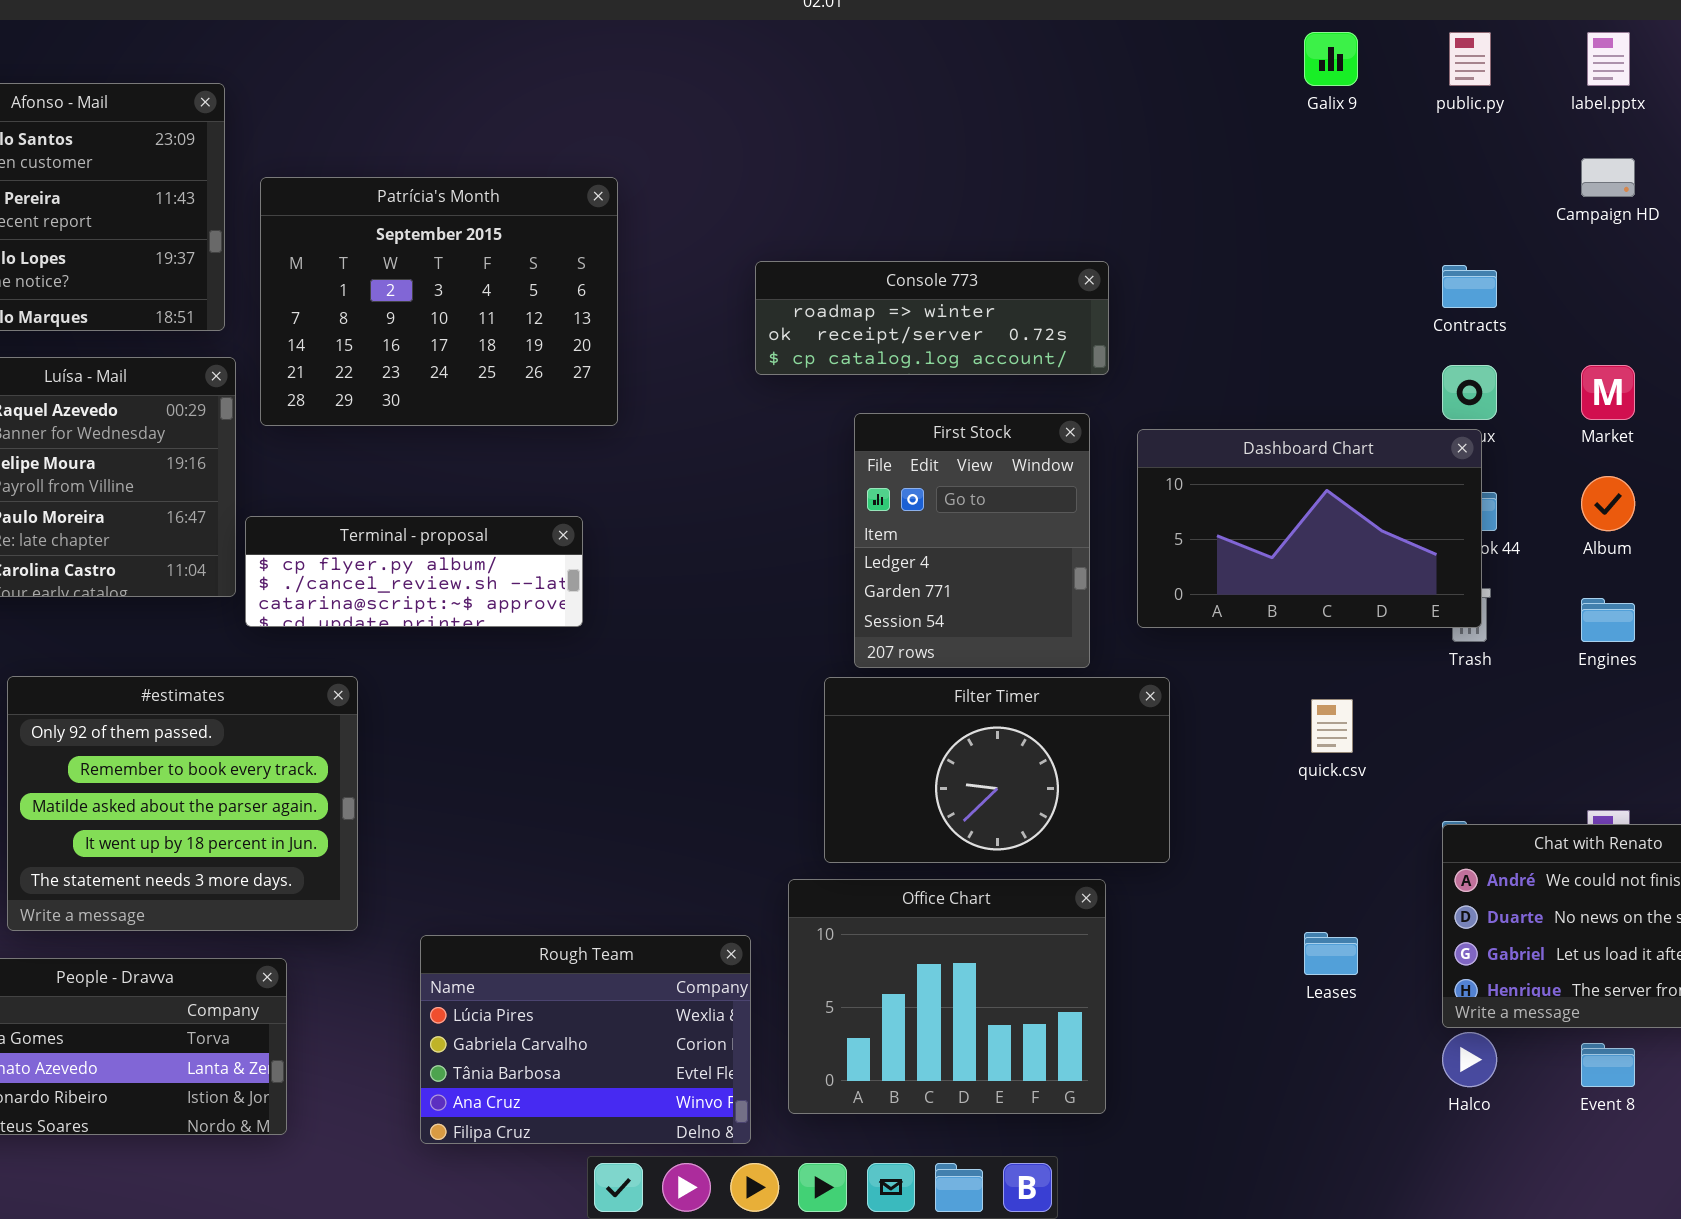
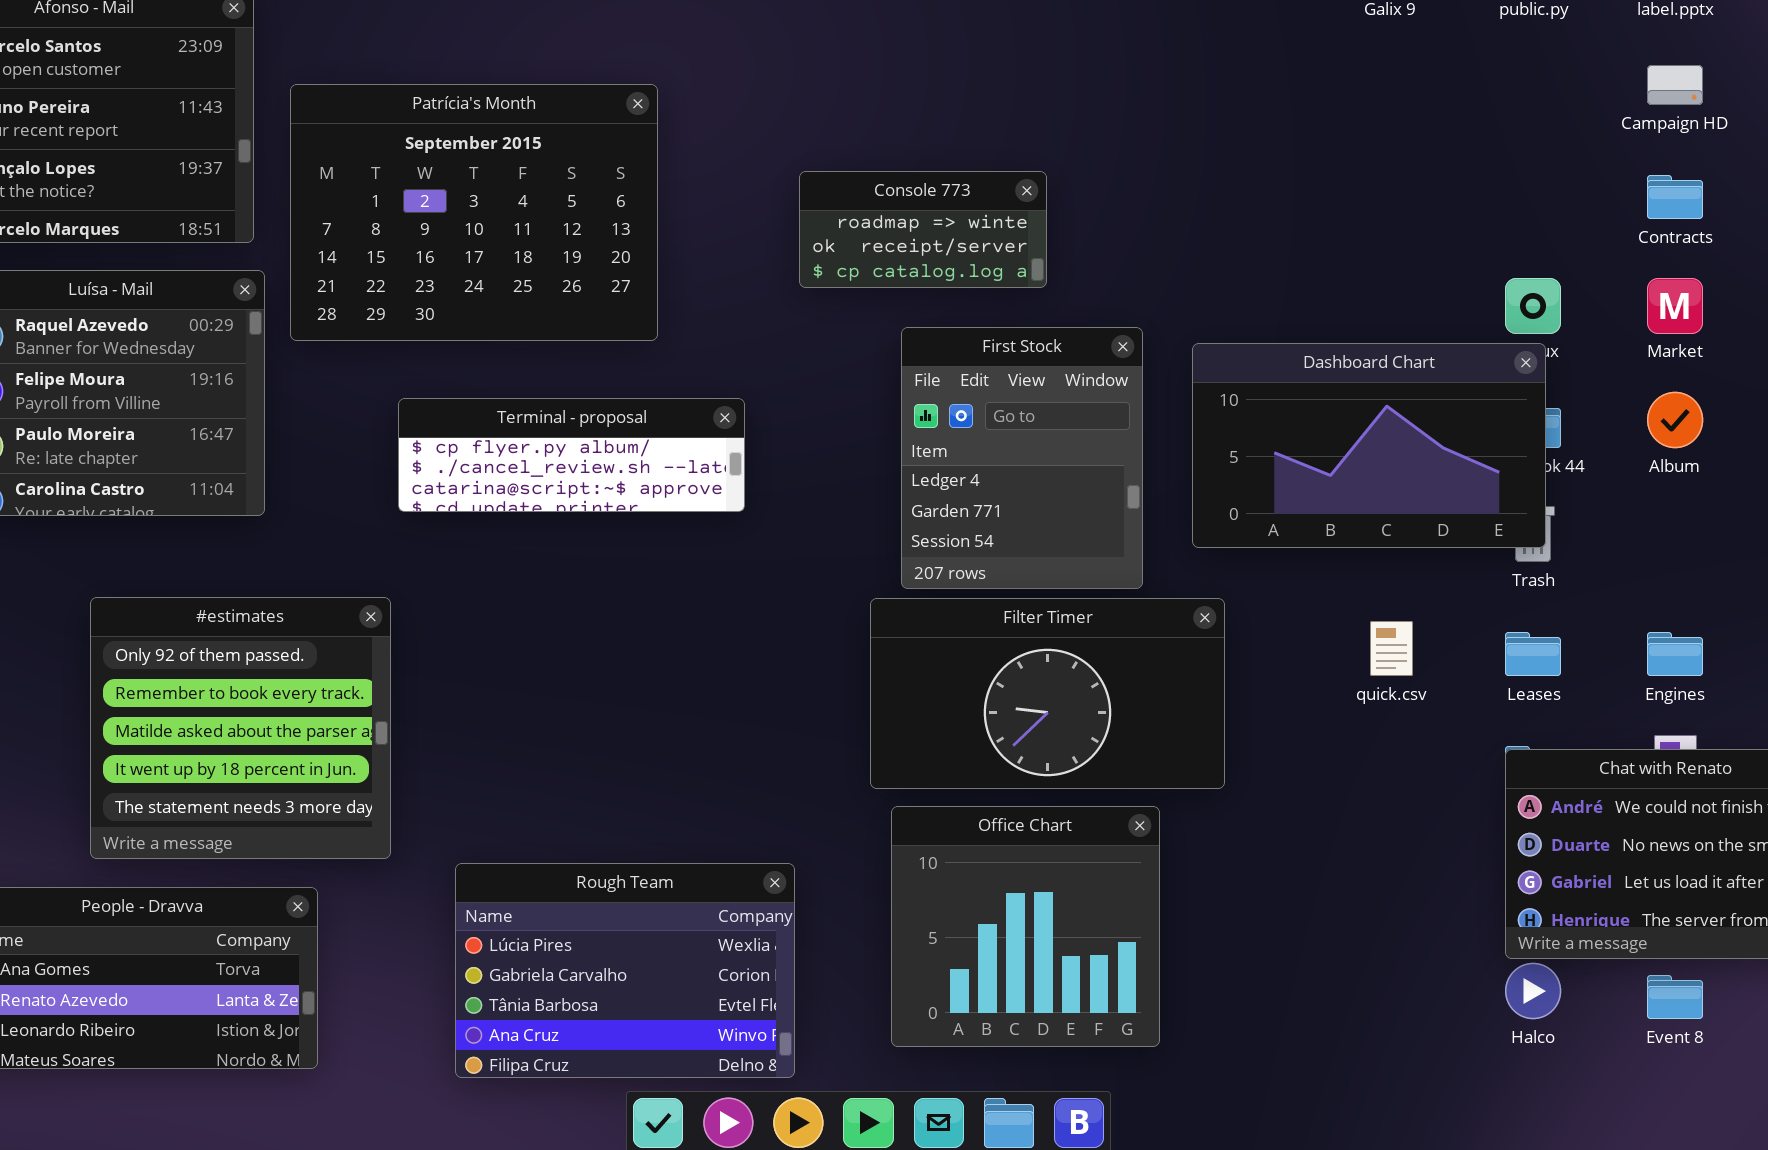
Console 773: [755,261,1109,375] -> [799,171,1047,288], resized
Contracts: [1442,265,1497,308] -> [1647,175,1703,219], moved
Terminal - proposal: [245,516,583,627] -> [398,398,745,512], moved
Engines: [1581,598,1635,642] -> [1647,632,1703,676], moved
#estimates: [7,676,358,931] -> [90,597,391,859], resized
Office Chart: [788,879,1106,1114] -> [891,806,1160,1047], resized
Leases: [1304,932,1358,975] -> [1505,632,1561,676], moved

